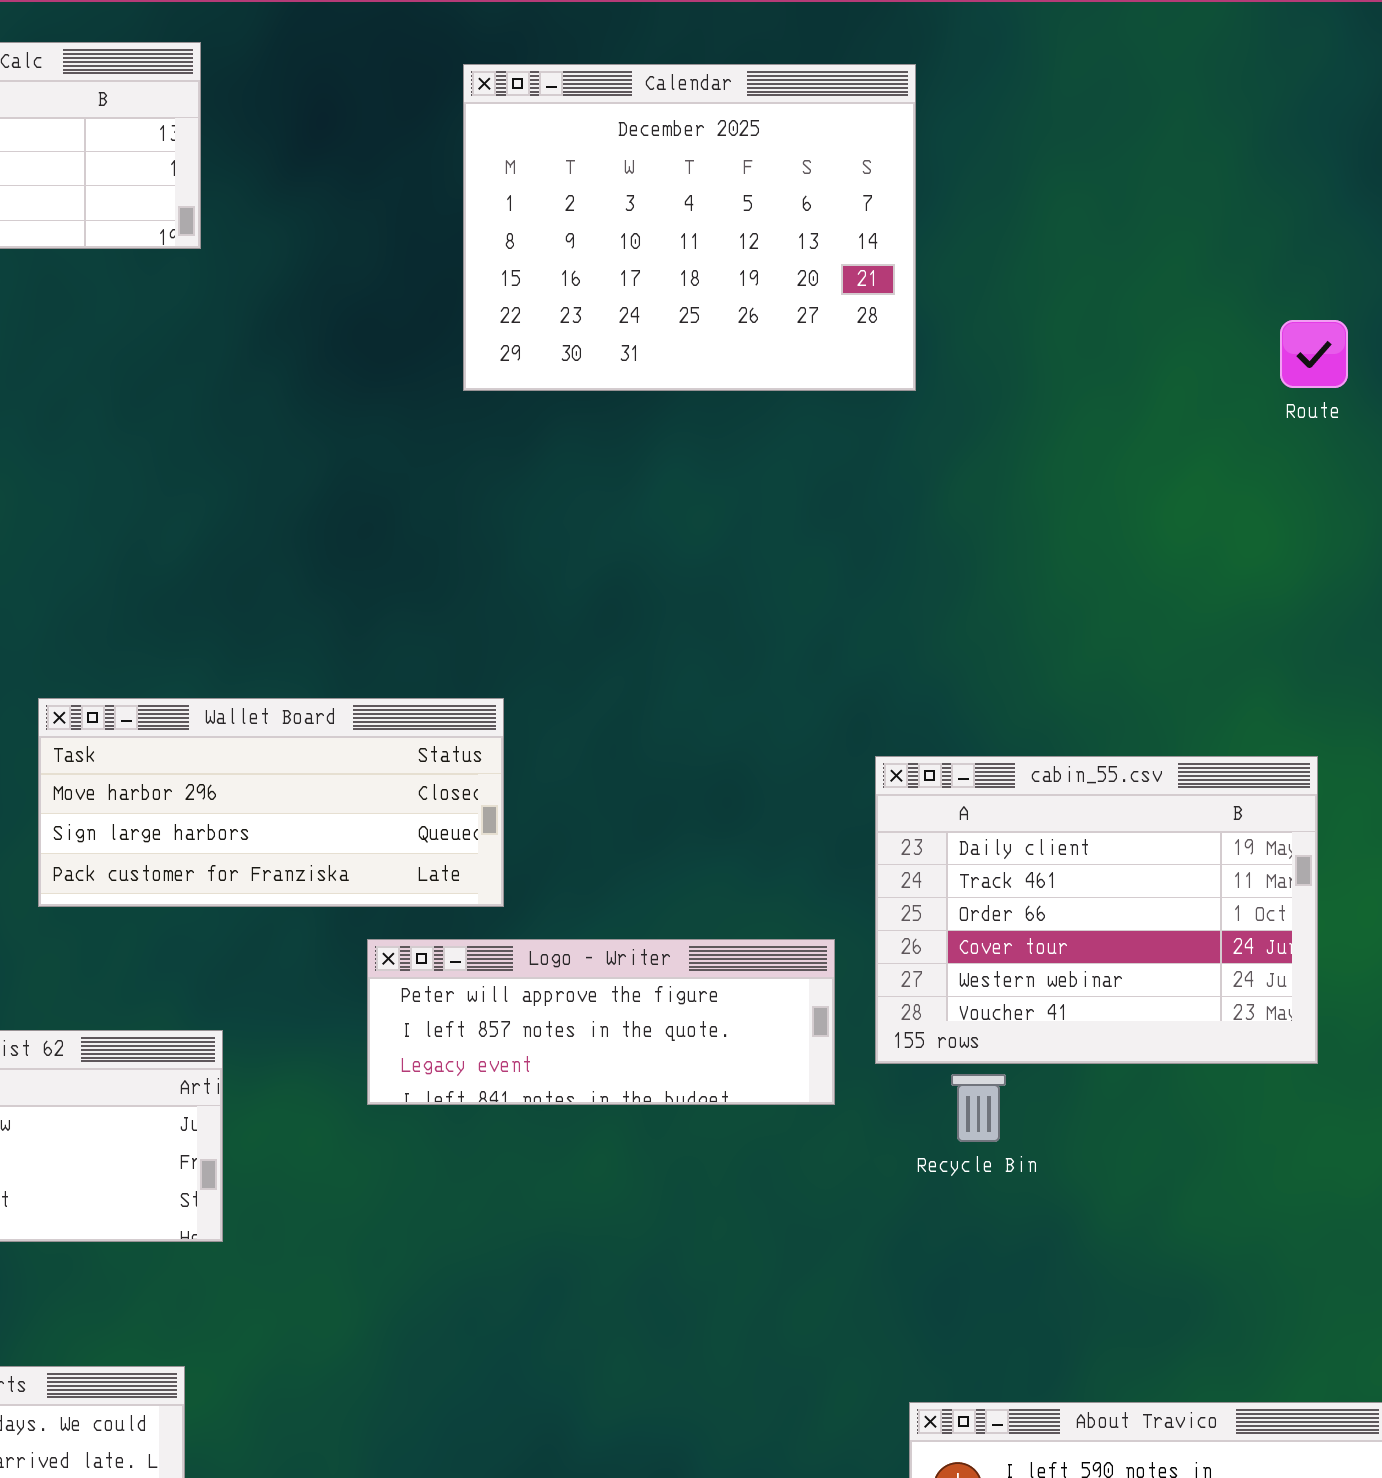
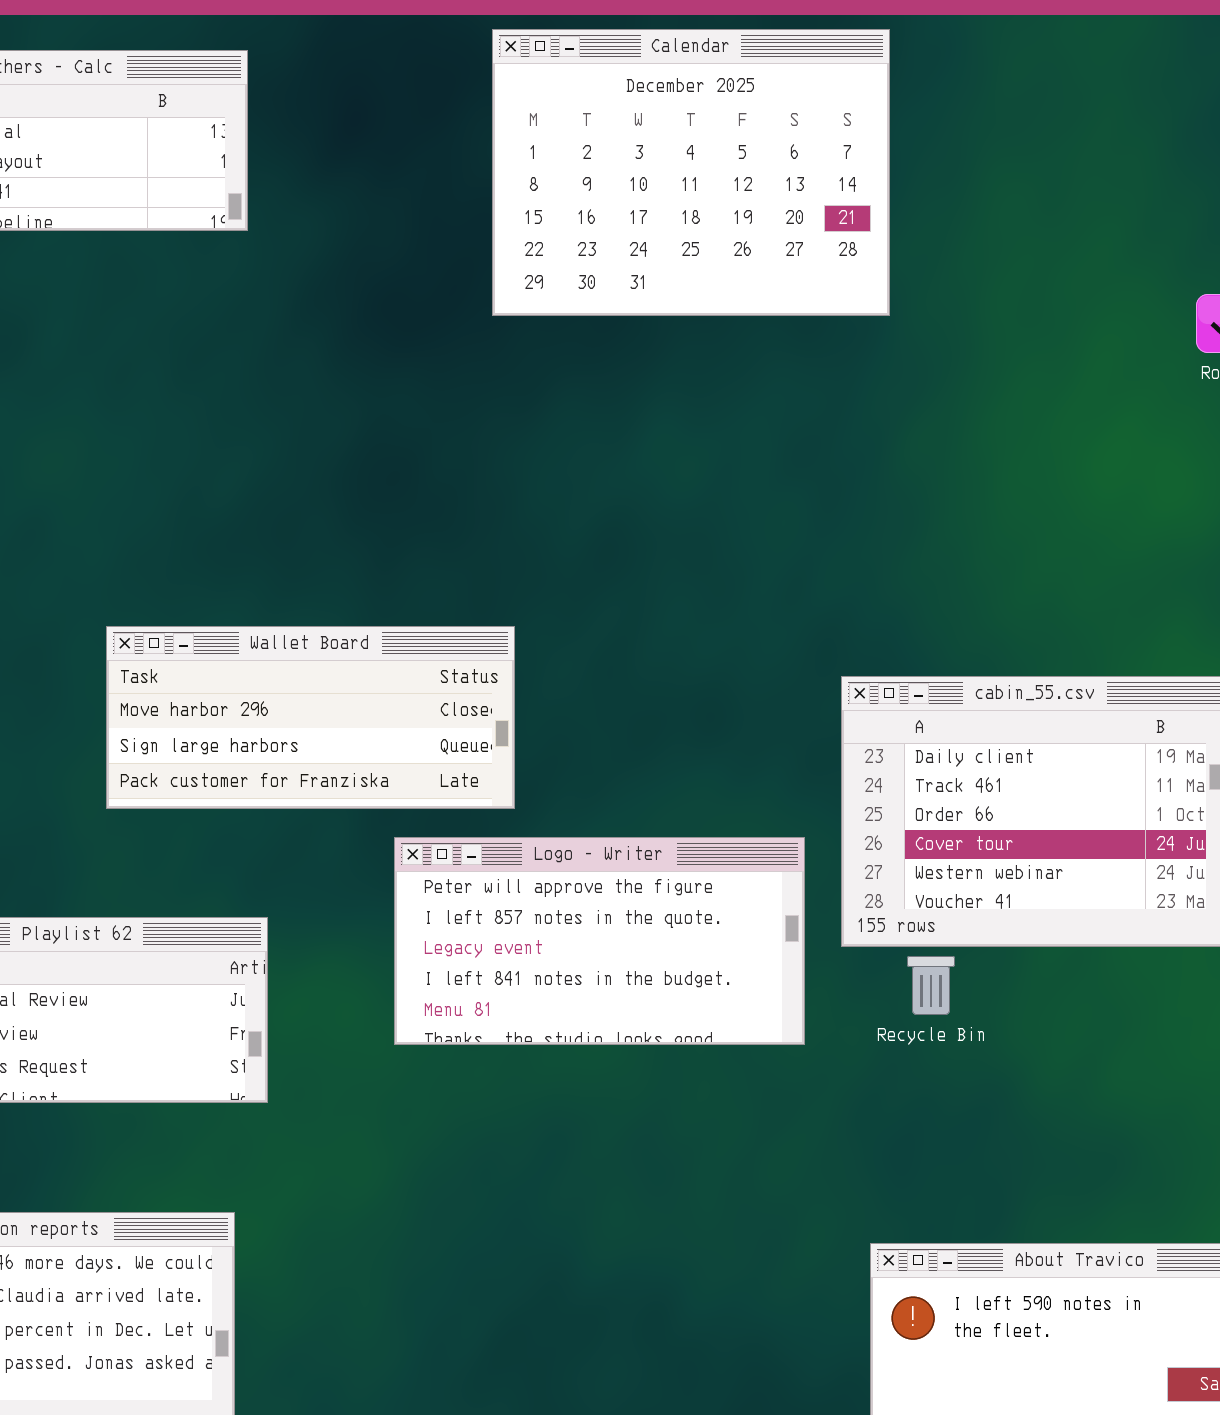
Calendar: [463,64,916,391] -> [492,29,890,316], moved
Logo - Writer: [367,939,835,1105] -> [394,837,805,1045], resized

